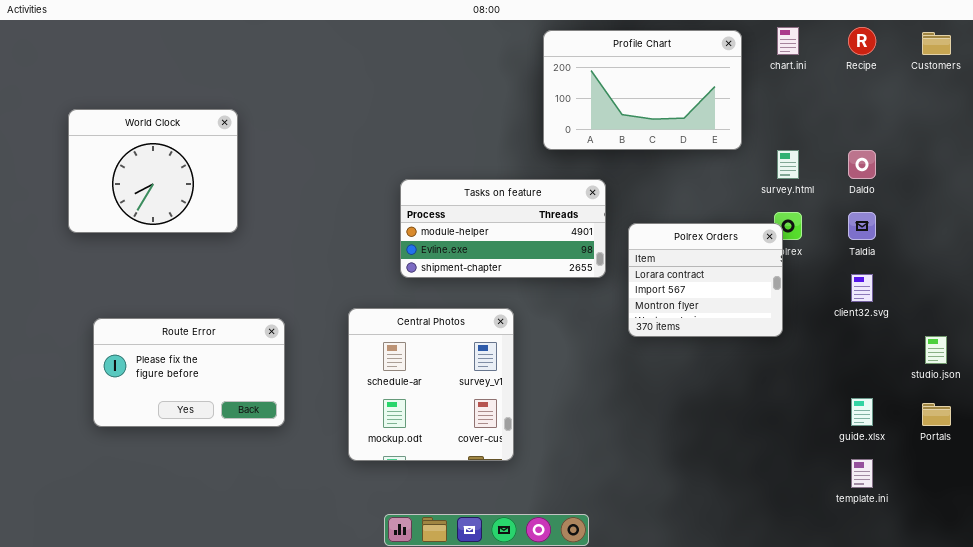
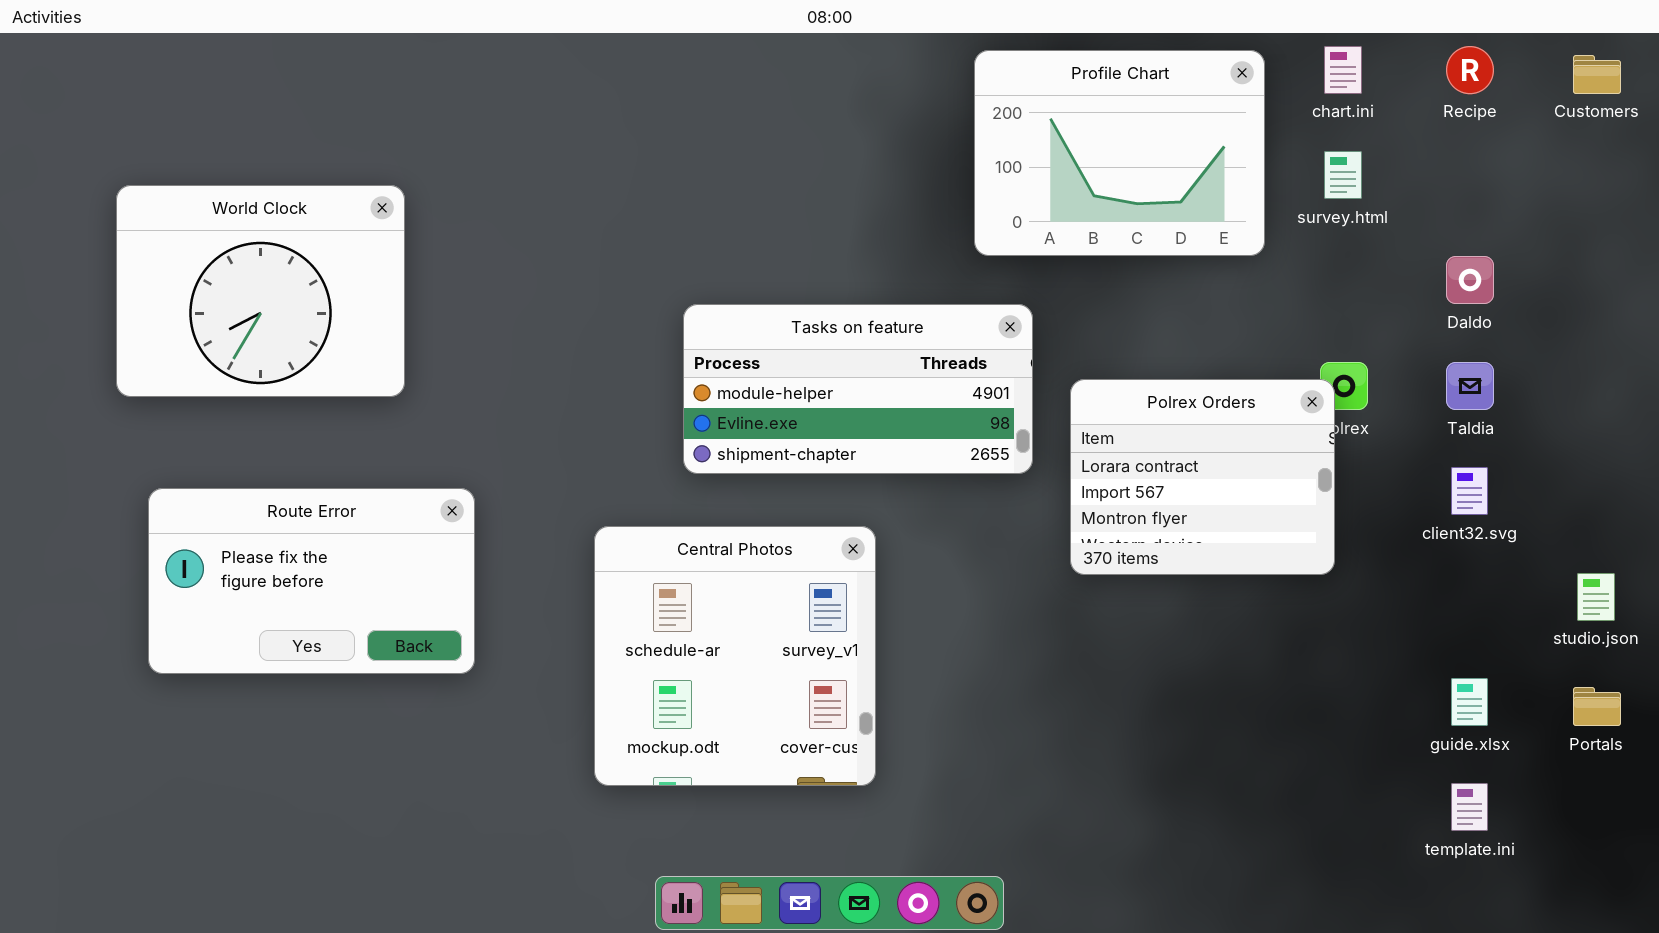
Profile Chart: [543,30,742,150] -> [974,50,1265,256], resized
survey.html: [777,150,799,179] -> [1324,151,1362,199], moved
Route Error: [93,318,285,427] -> [148,488,475,674], moved

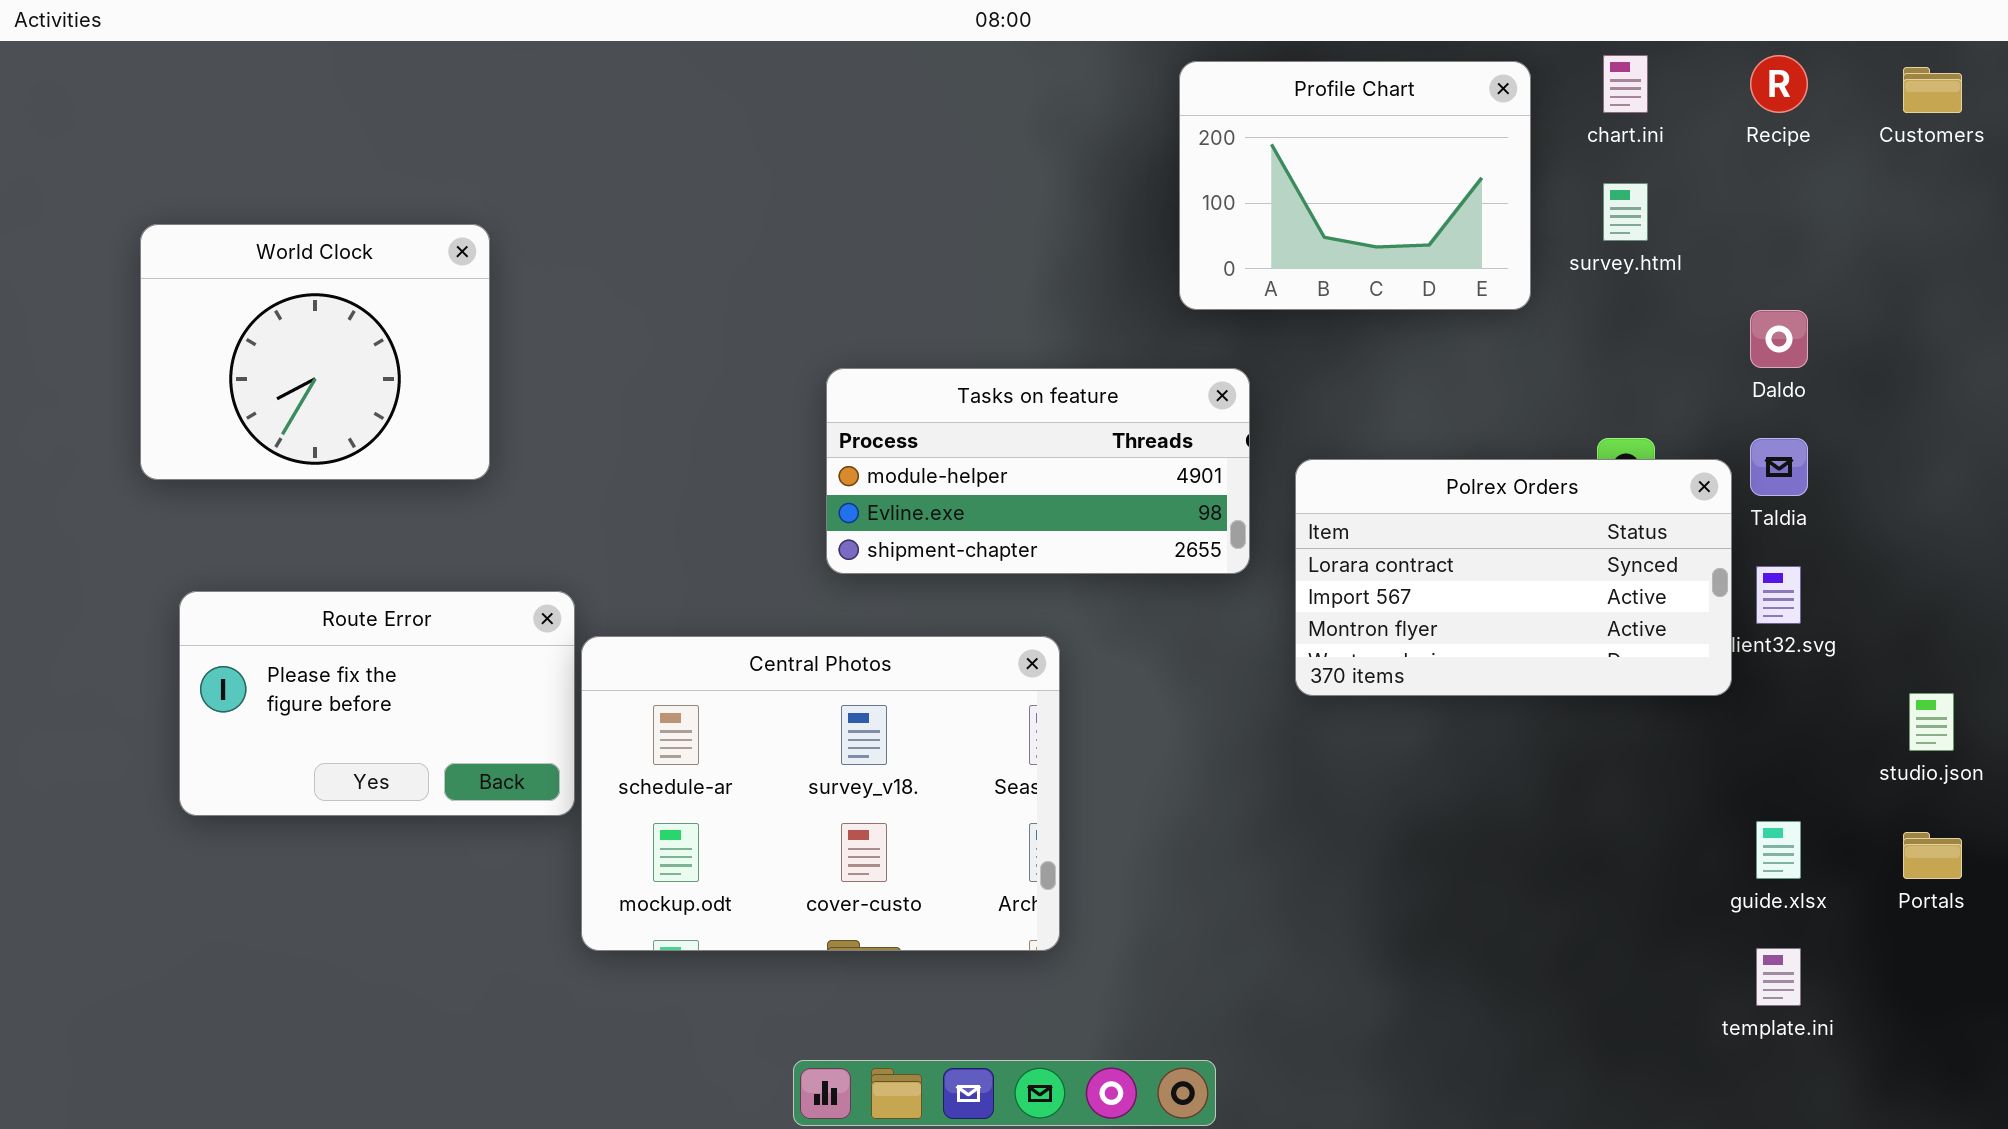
Polrex Orders: [1070,379,1335,575] -> [1295,459,1732,696], resized
Central Photos: [594,526,876,786] -> [581,636,1060,951], resized

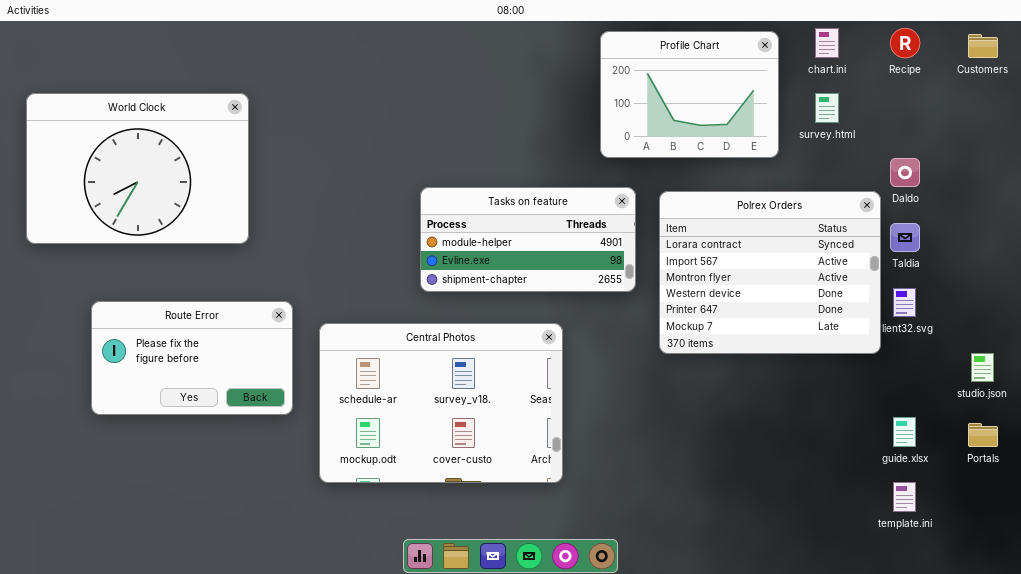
World Clock: [140,224,490,480] -> [26,93,249,244], resized
Polrex Orders: [1295,459,1732,696] -> [659,191,881,354], resized
Central Photos: [581,636,1060,951] -> [319,323,563,483], moved

